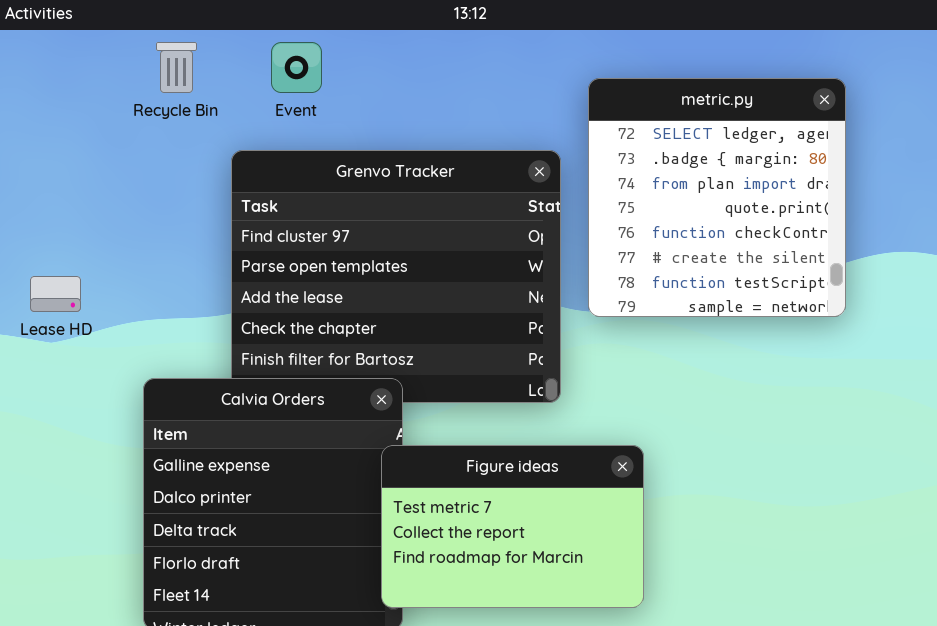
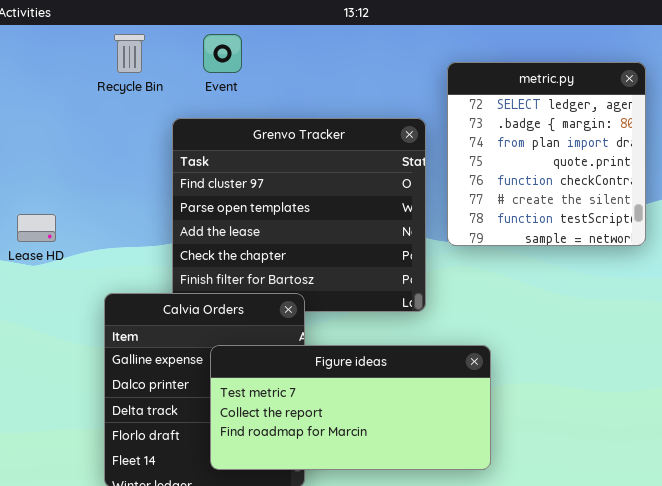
Figure ideas: [381,445,644,608] -> [210,345,491,470], resized

